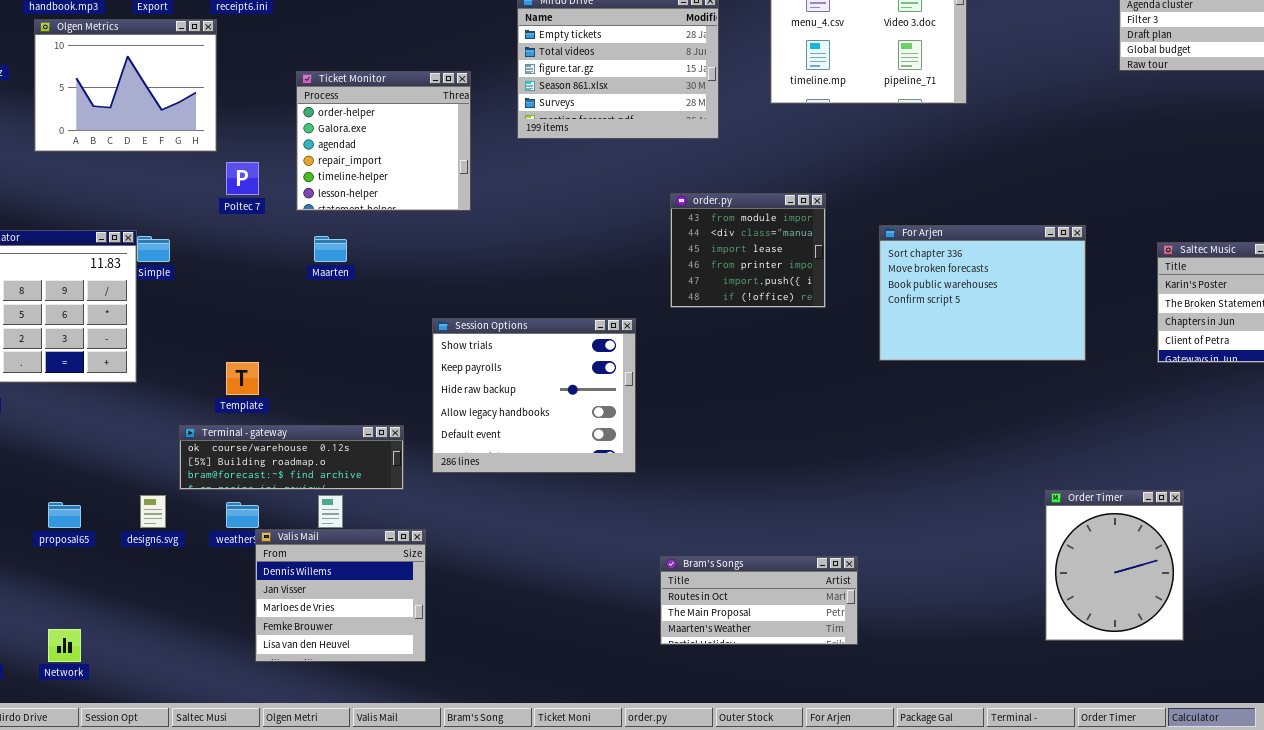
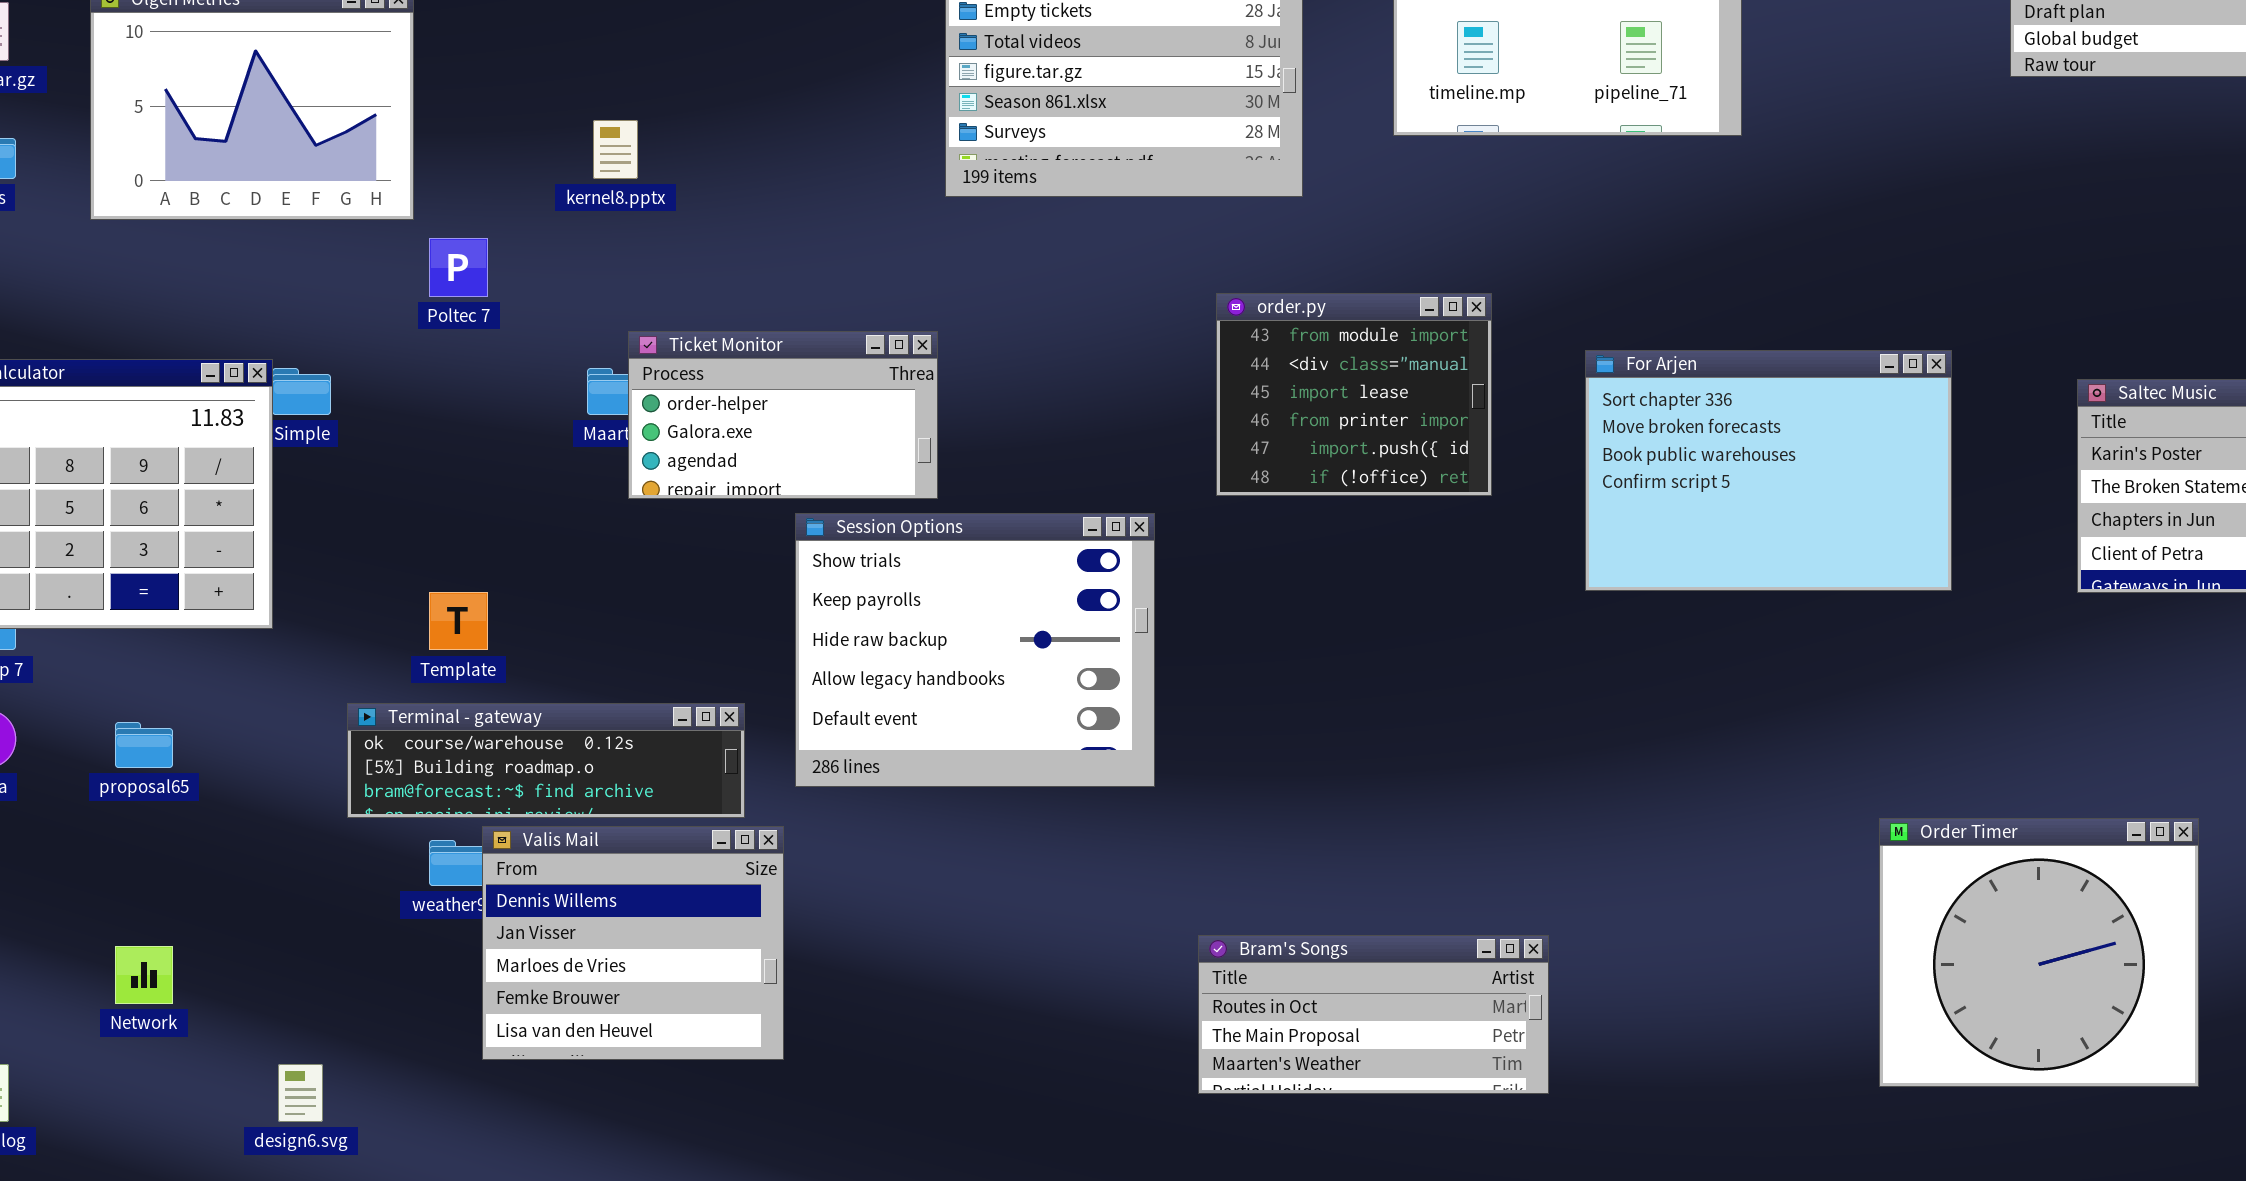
Ticket Monitor: [296,71,471,211] -> [628,331,938,499], moved, resized
Order Timer: [1045,490,1184,641] -> [1879,818,2199,1087], resized
design6.svg: [140,495,166,528] -> [278,1064,323,1122], moved
proposal65: [48,502,81,528] -> [115,722,173,768], moved
Valis Mail: [255,529,426,662] -> [482,826,784,1060], moved
Network: [48,629,81,662] -> [115,946,173,1004], moved

